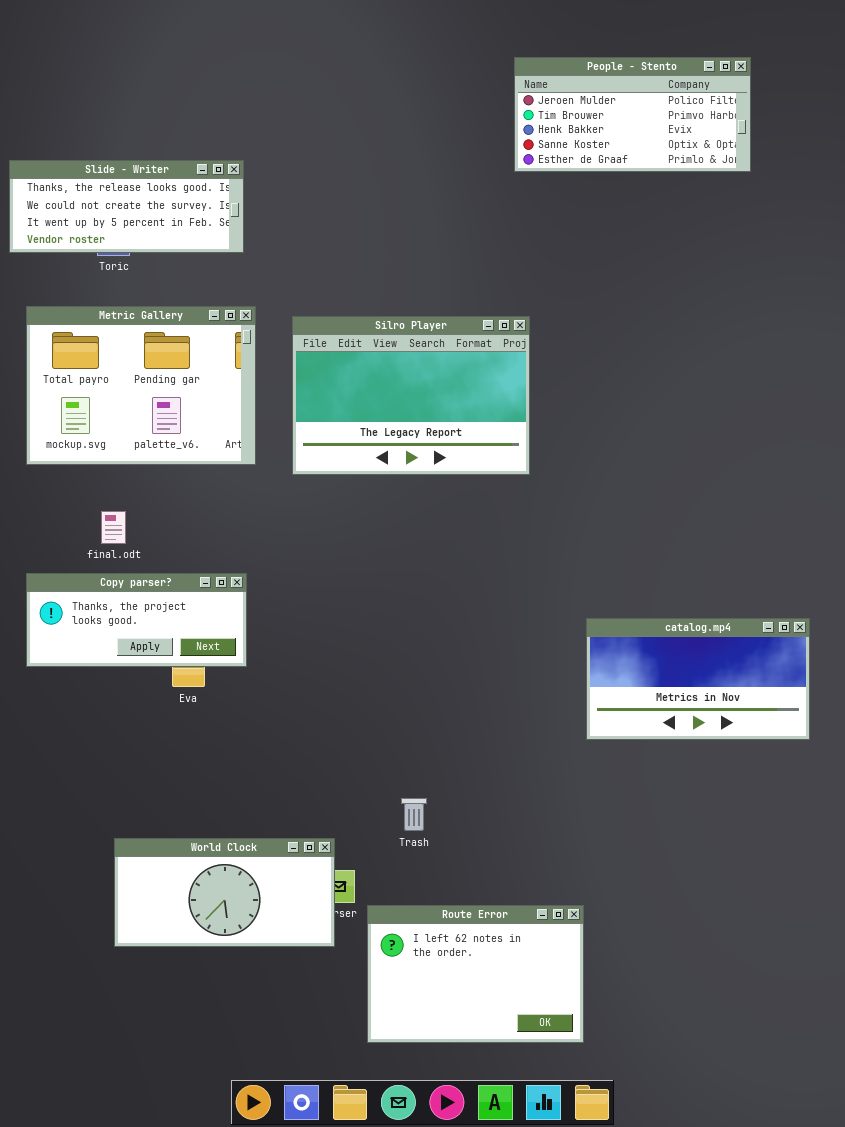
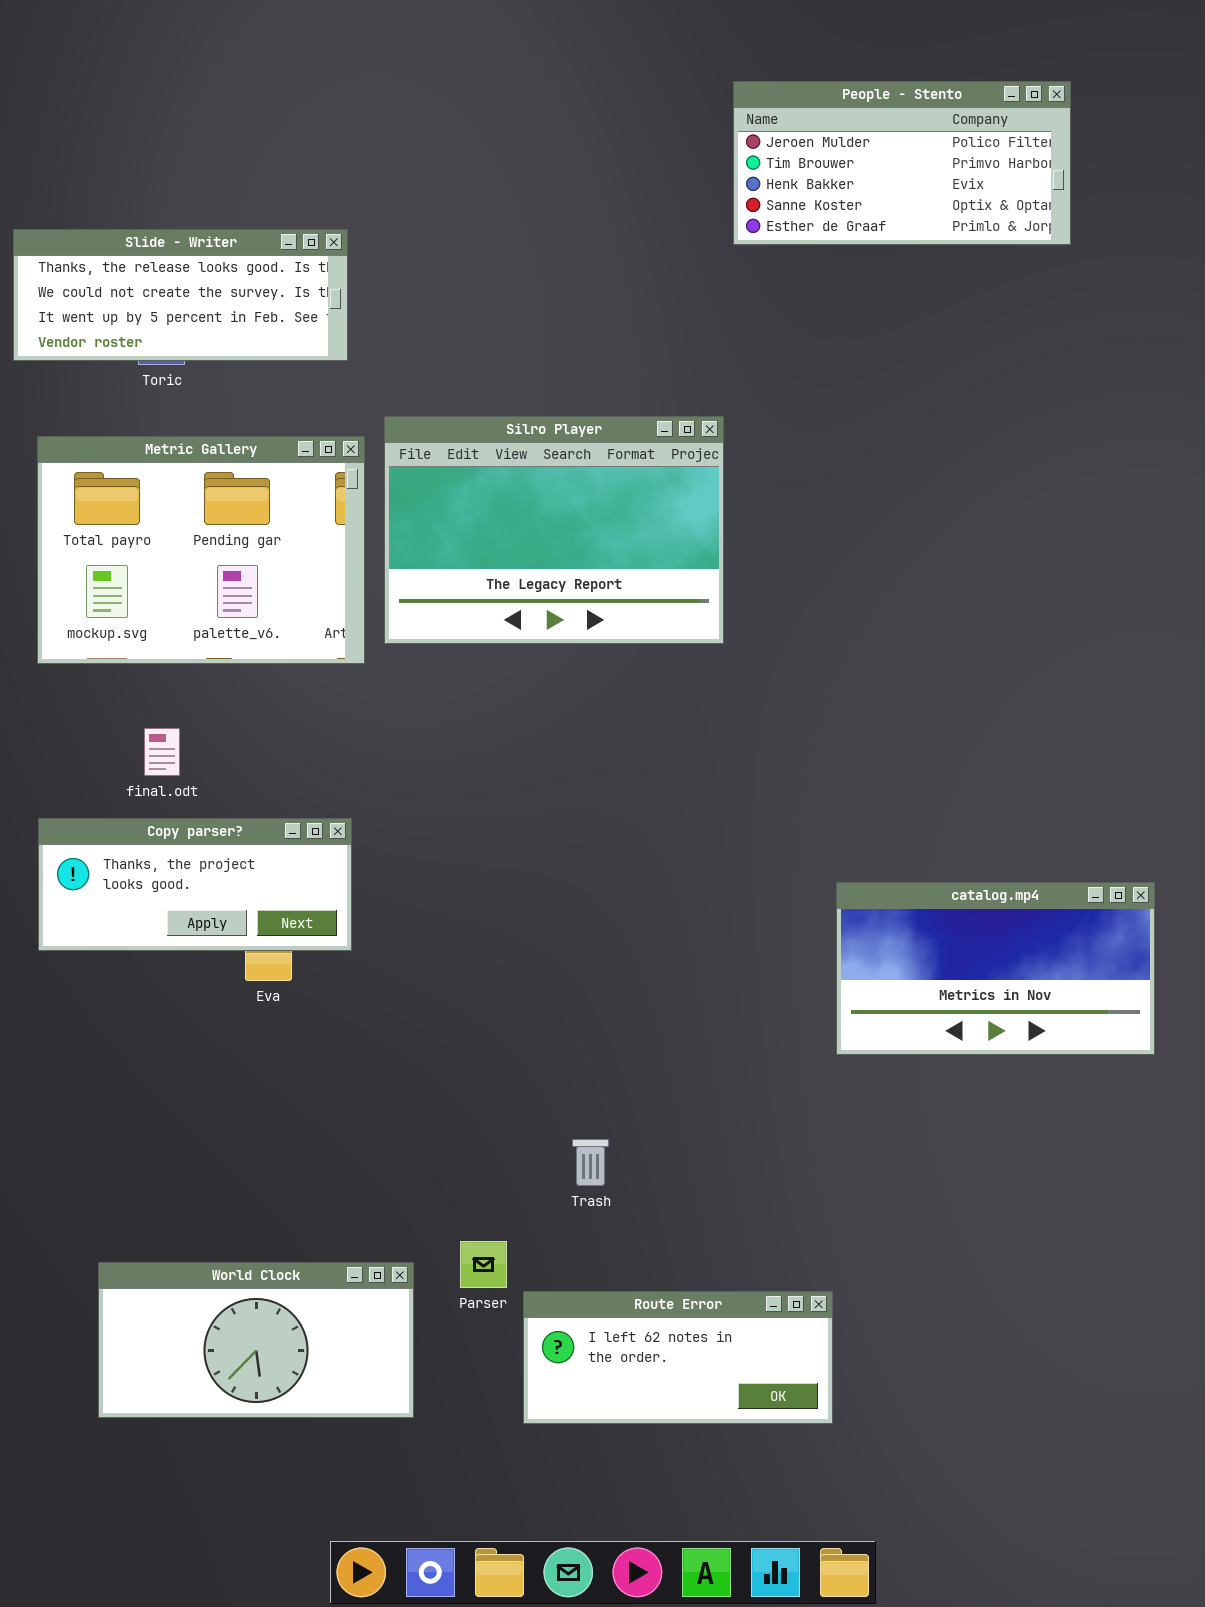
Silro Player: [292,316,530,475] -> [384,416,724,644], moved
World Clock: [114,838,335,947] -> [98,1262,414,1418], moved
Route Error: [367,905,584,1043] -> [523,1291,833,1424], resized

